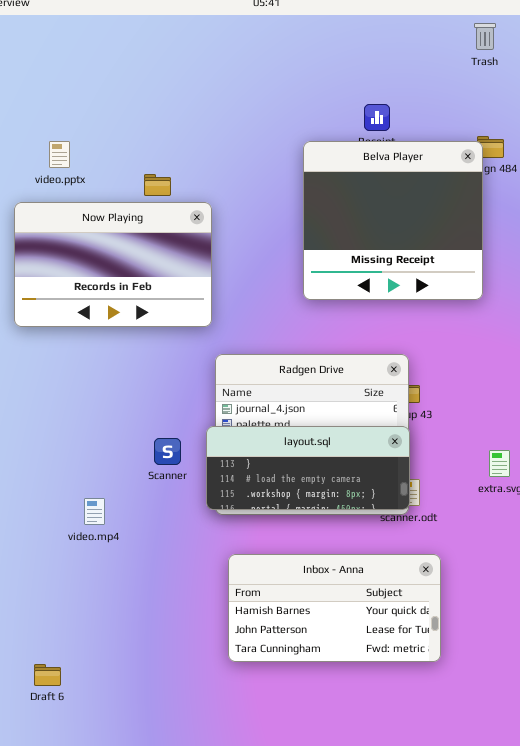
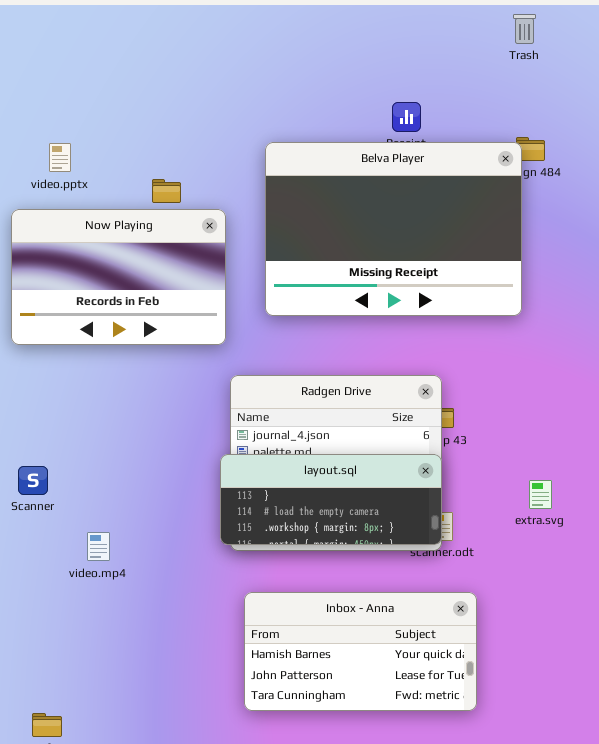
Belva Player: [303,141,483,300] -> [265,142,522,316], resized
Scanner: [154,438,181,465] -> [18,466,48,495], moved

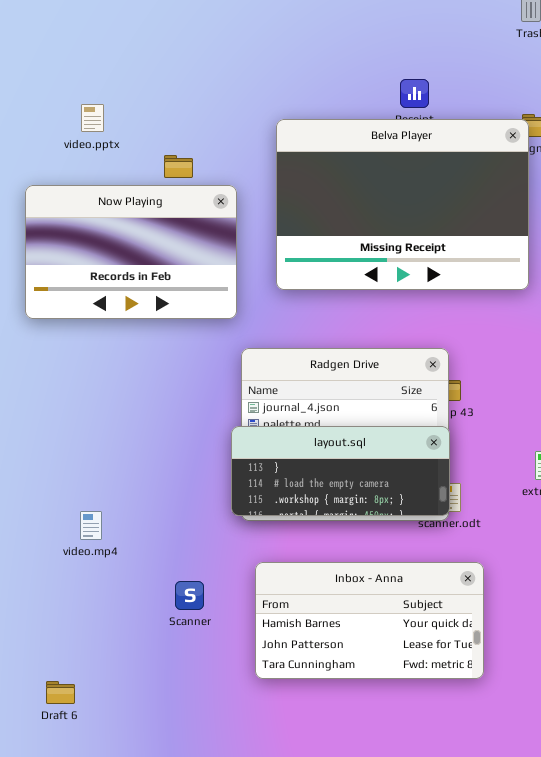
video.pptx: [49,143,71,172] -> [81,104,104,132], moved
Scanner: [18,466,48,495] -> [175,581,204,610], moved
video.mp4: [87,532,110,561] -> [80,511,102,540], moved

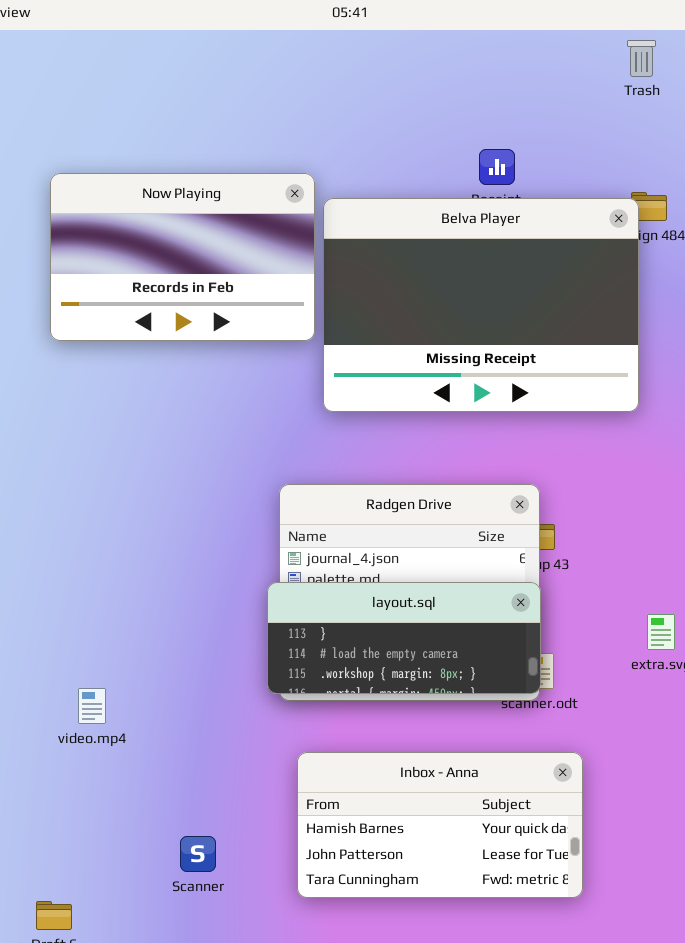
Now Playing: [25,185,237,319] -> [50,173,315,341], moved
Scanner: [175,581,204,610] -> [180,836,216,872], moved

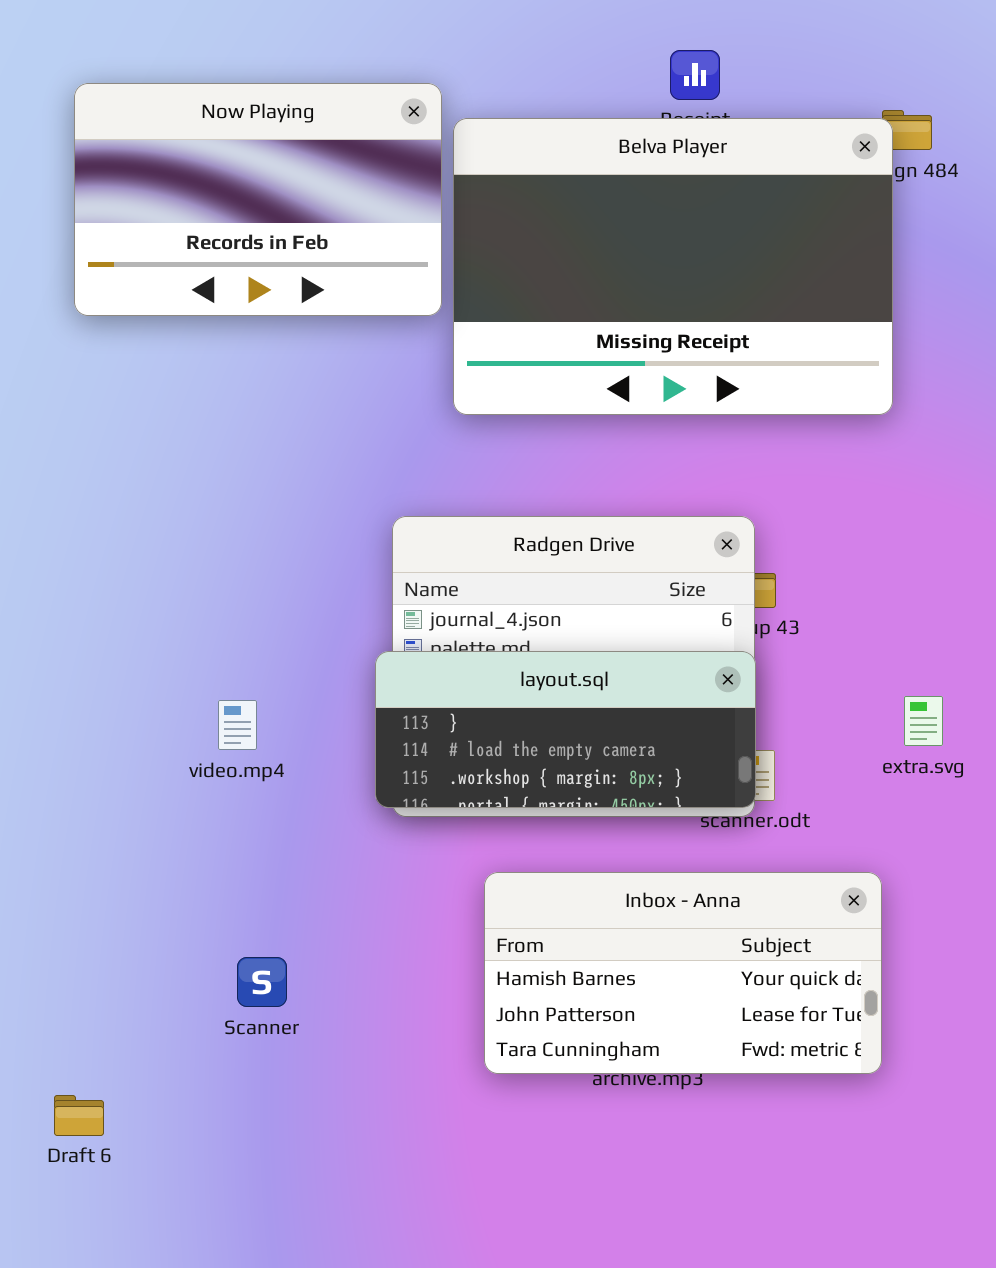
video.mp4: [78,688,106,724] -> [218,700,257,750], moved
Inbox - Anna: [297,752,583,898] -> [484,872,882,1074], moved
Scanner: [180,836,216,872] -> [237,957,287,1007], moved

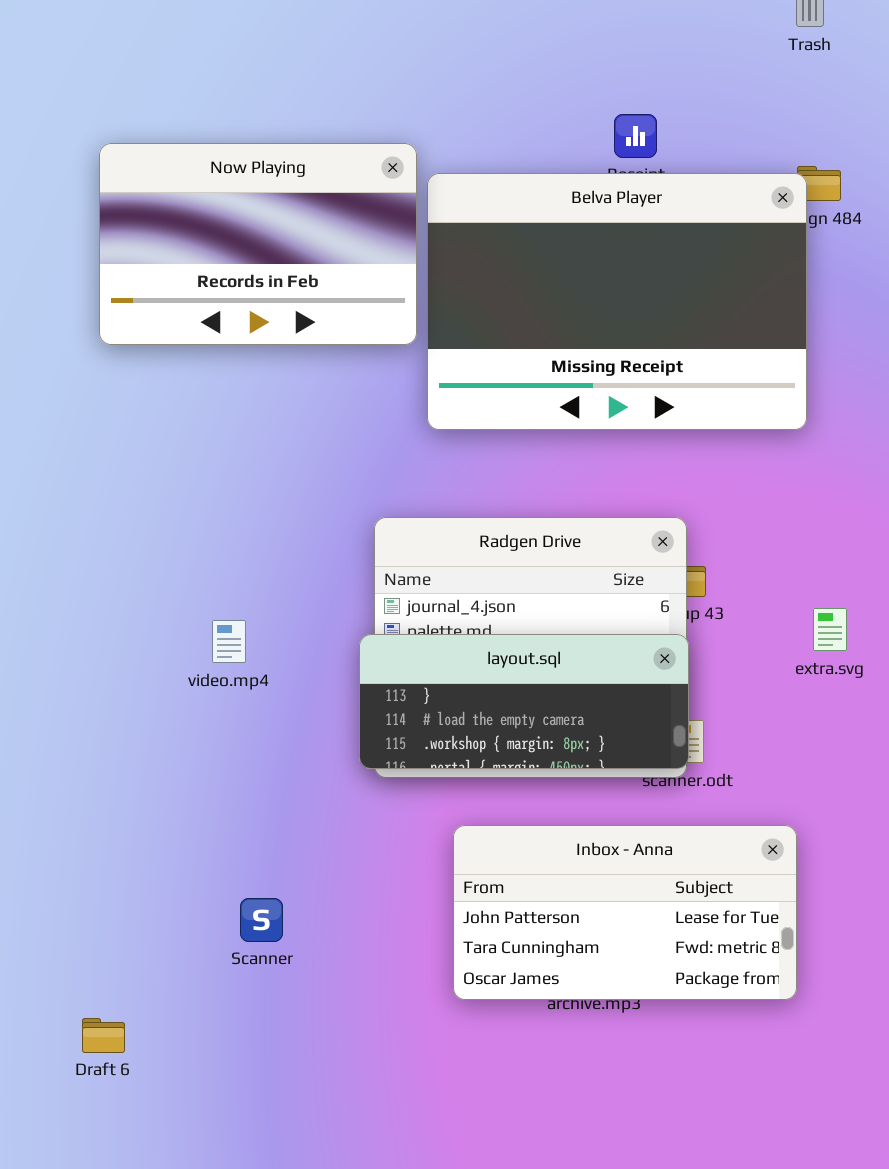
extra.svg: [904,696,943,746] -> [813,608,847,651], moved
video.mp4: [218,700,257,750] -> [212,620,246,663], moved
Inbox - Anna: [484,872,882,1074] -> [453,825,797,1000], scrolled down 1 row

